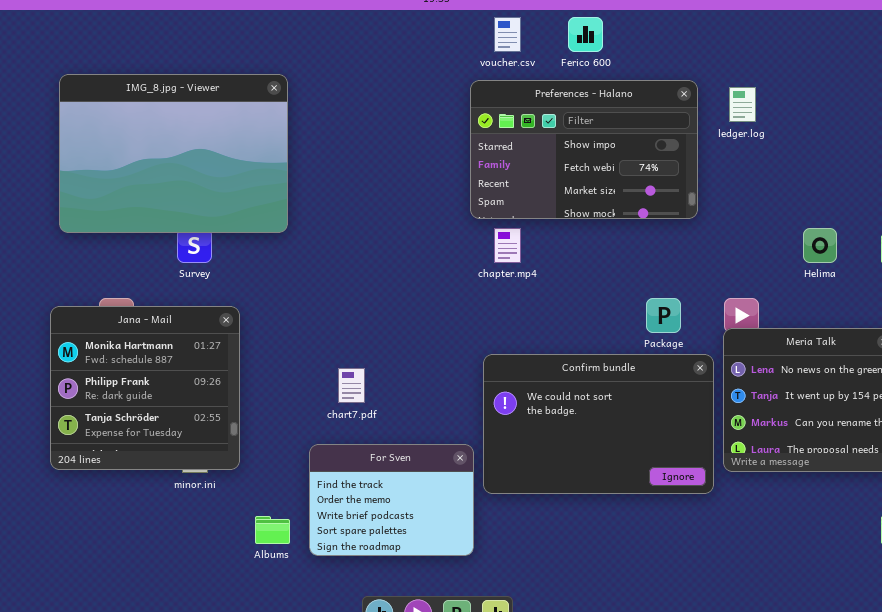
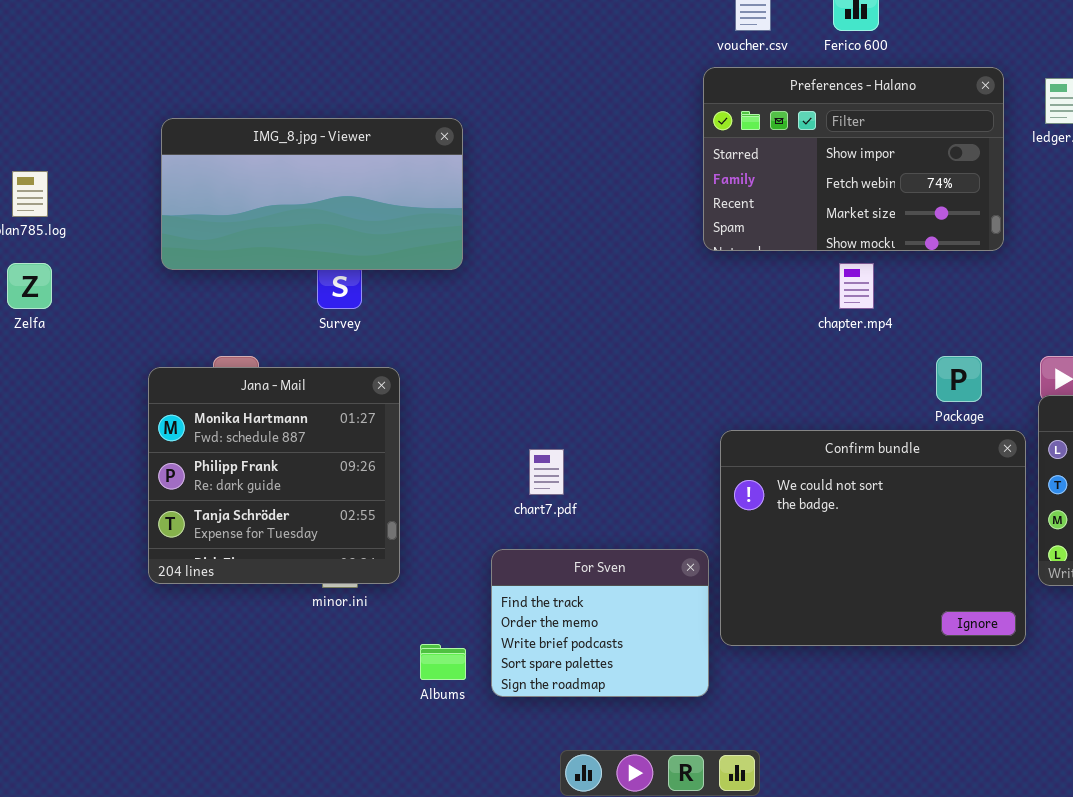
IMG_8.jpg - Viewer: [59,74,288,233] -> [161,118,463,270], resized
chapter.mp4: [494,228,521,263] -> [839,263,874,309], moved
Confirm bundle: [483,354,714,494] -> [720,430,1026,646], resized

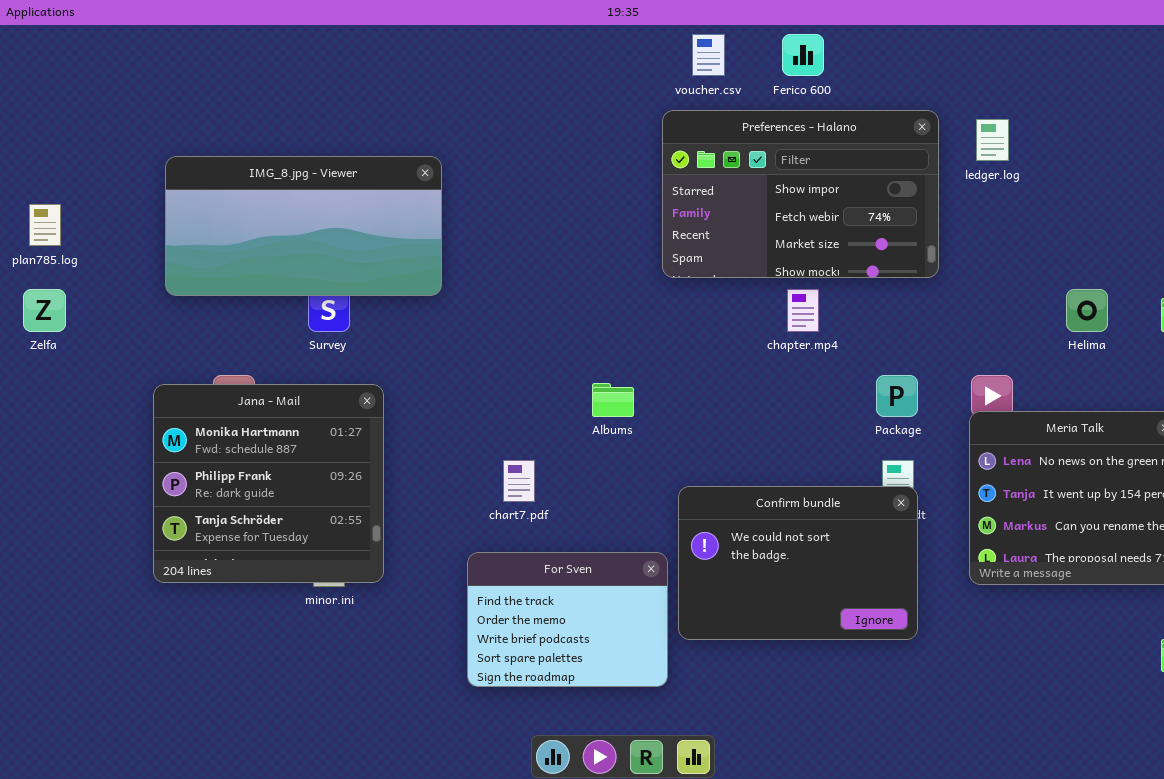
Confirm bundle: [720,430,1026,646] -> [678,486,918,640], resized
Albums: [420,644,466,680] -> [592,383,634,417], moved

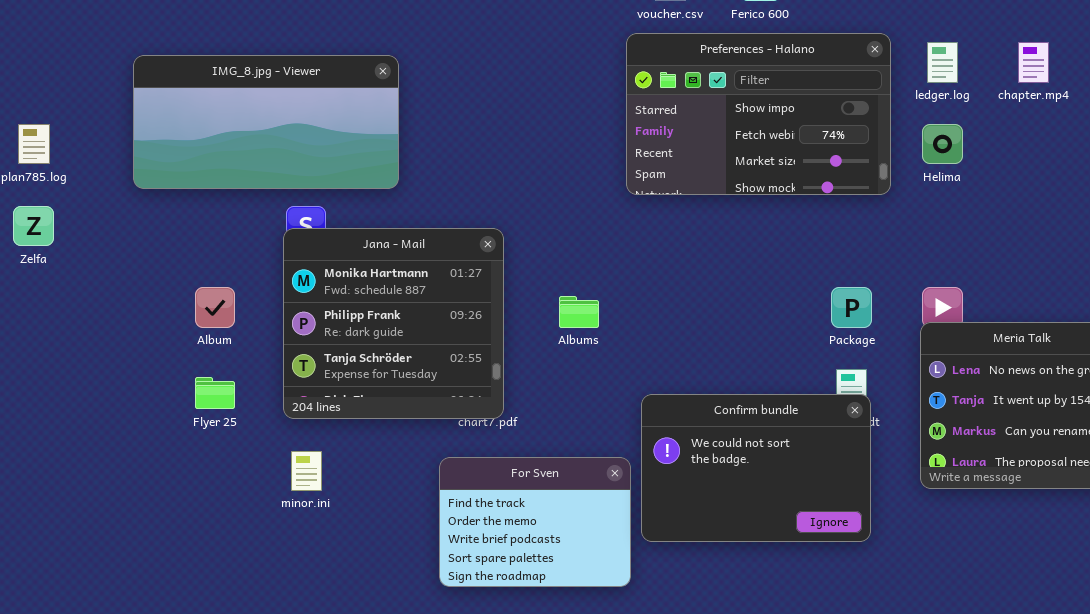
IMG_8.jpg - Viewer: [165,156,442,296] -> [133,55,399,189], moved
chapter.mp4: [787,289,819,332] -> [1018,42,1049,83], moved
Helima: [1066,289,1108,332] -> [922,124,963,164], moved
Jana - Mail: [153,384,384,583] -> [283,228,504,419], moved

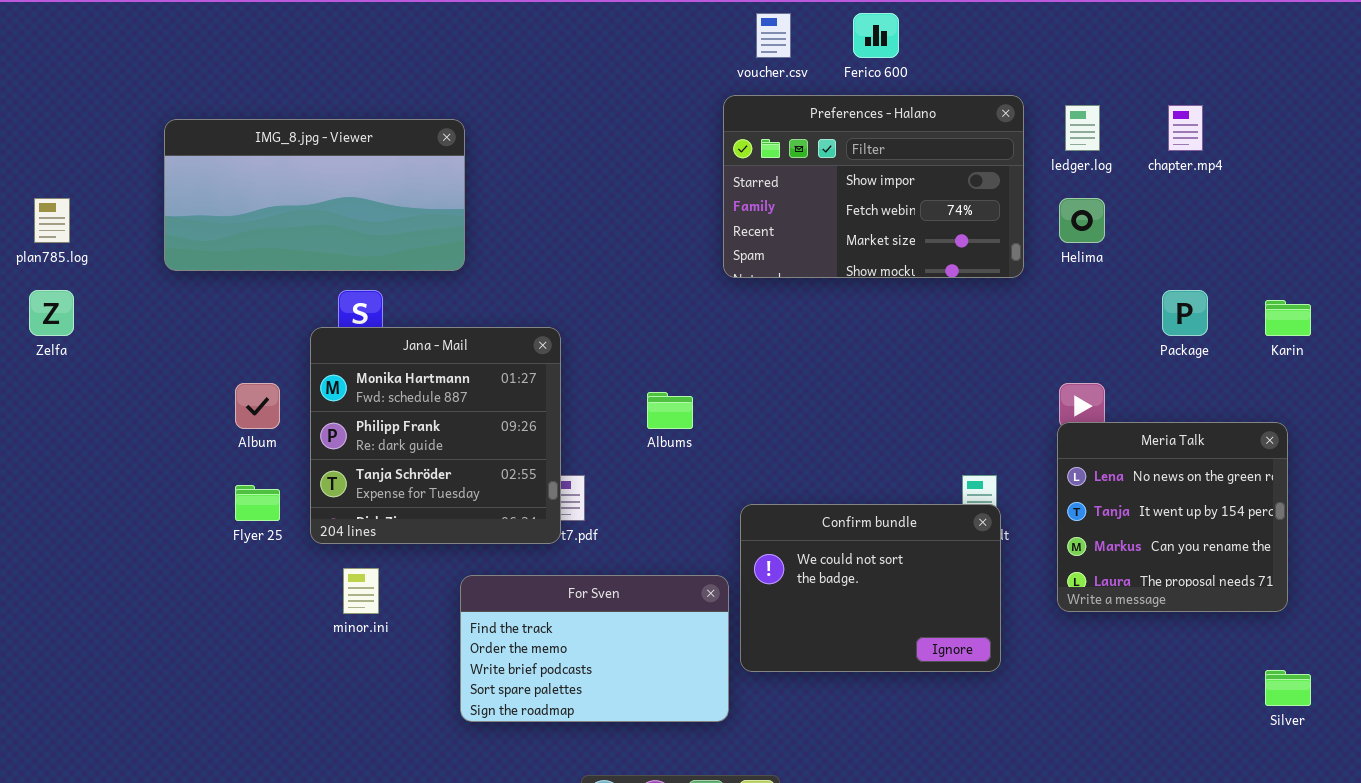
Jana - Mail: [283,228,504,419] -> [310,327,561,544], moved
Package: [831,287,872,328] -> [1162,290,1208,336], moved
For Sven: [439,457,631,587] -> [460,575,729,722], resized

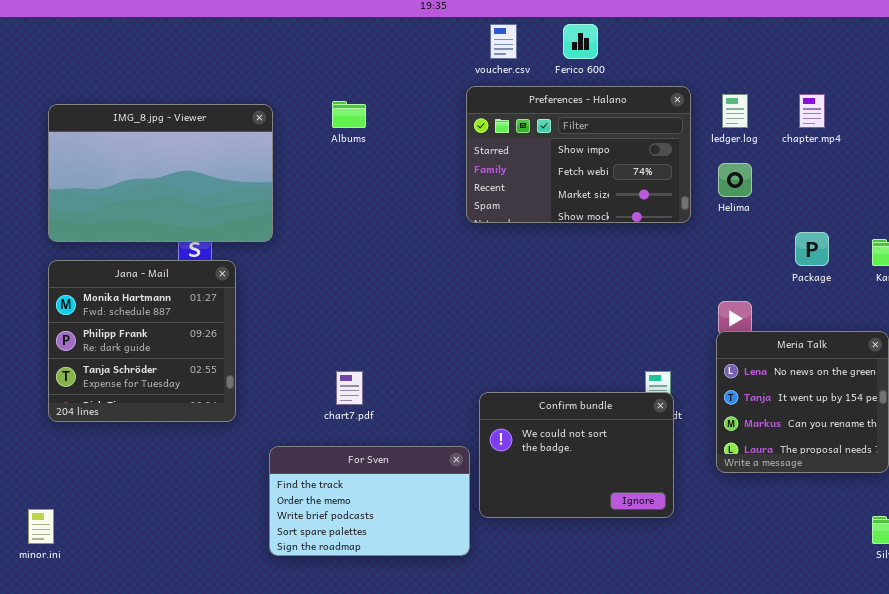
IMG_8.jpg - Viewer: [164,119,465,271] -> [48,104,273,242], resized
Jana - Mail: [310,327,561,544] -> [48,260,236,422], moved
Albums: [647,392,693,429] -> [332,101,366,128], moved
minor.ini: [343,568,379,614] -> [28,509,54,544], moved

